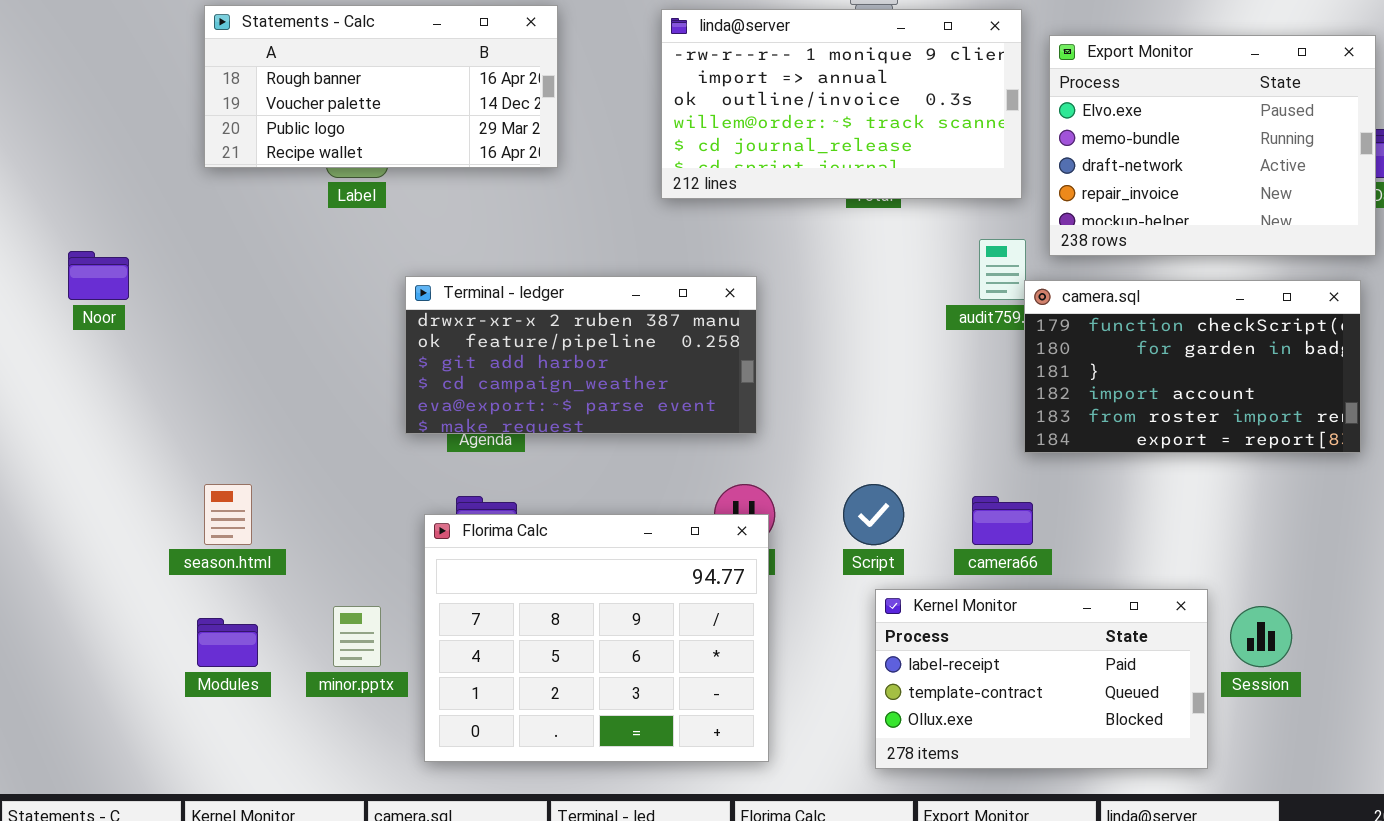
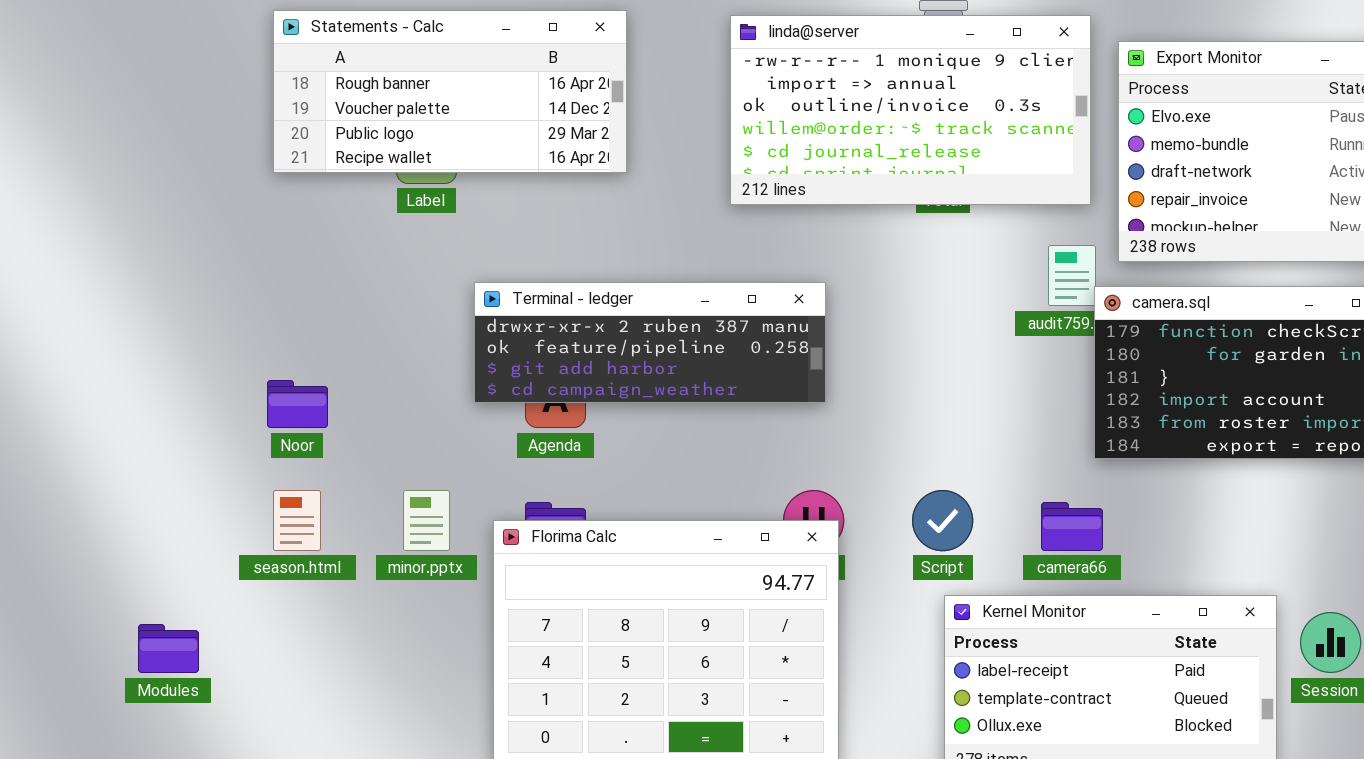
Noor: [68,251,129,300] -> [267,380,328,428], moved
Terminal - ledger: [405,276,757,434] -> [474,282,826,403], resized
minor.pptx: [333,606,381,667] -> [403,490,450,551], moved
Modules: [197,618,258,667] -> [138,624,199,673], moved

